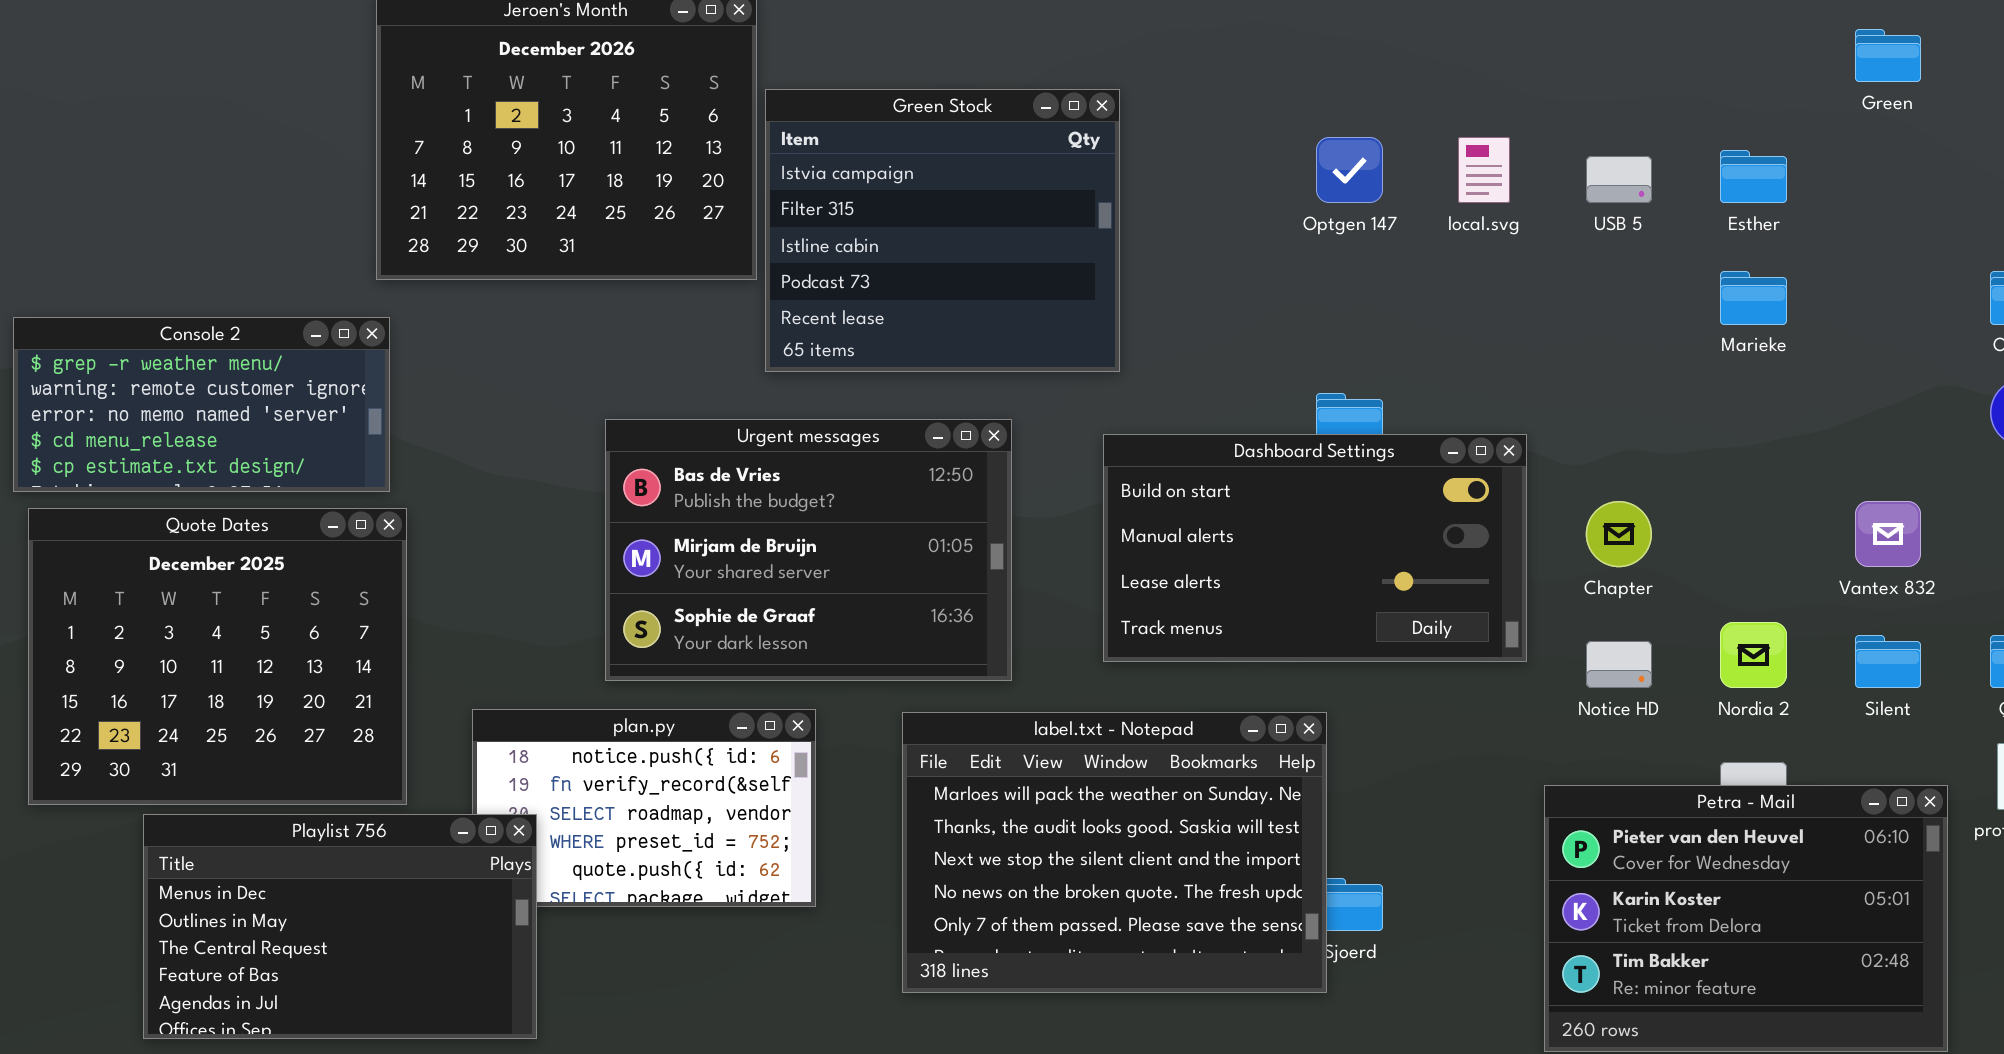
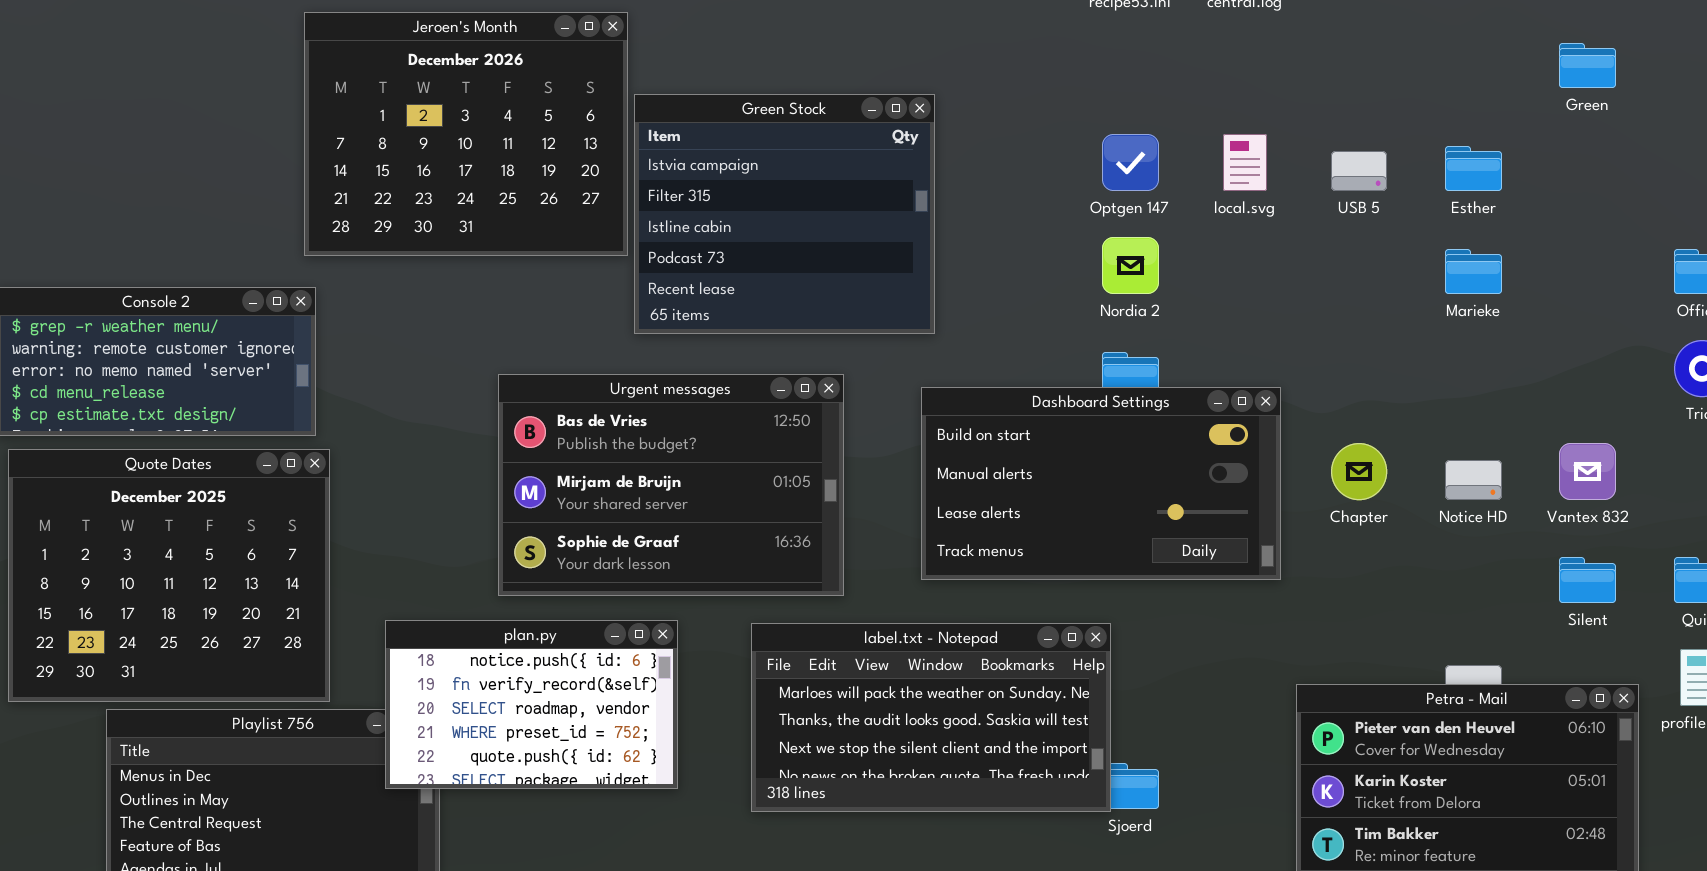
Nordia 2: [1720,622,1787,688] -> [1102,237,1159,294], moved
Notice HD: [1586,641,1652,688] -> [1445,460,1502,500], moved
plan.py: [472,709,816,907] -> [385,620,678,789], raised
label.txt - Notepad: [902,712,1327,993] -> [751,623,1111,812], resized

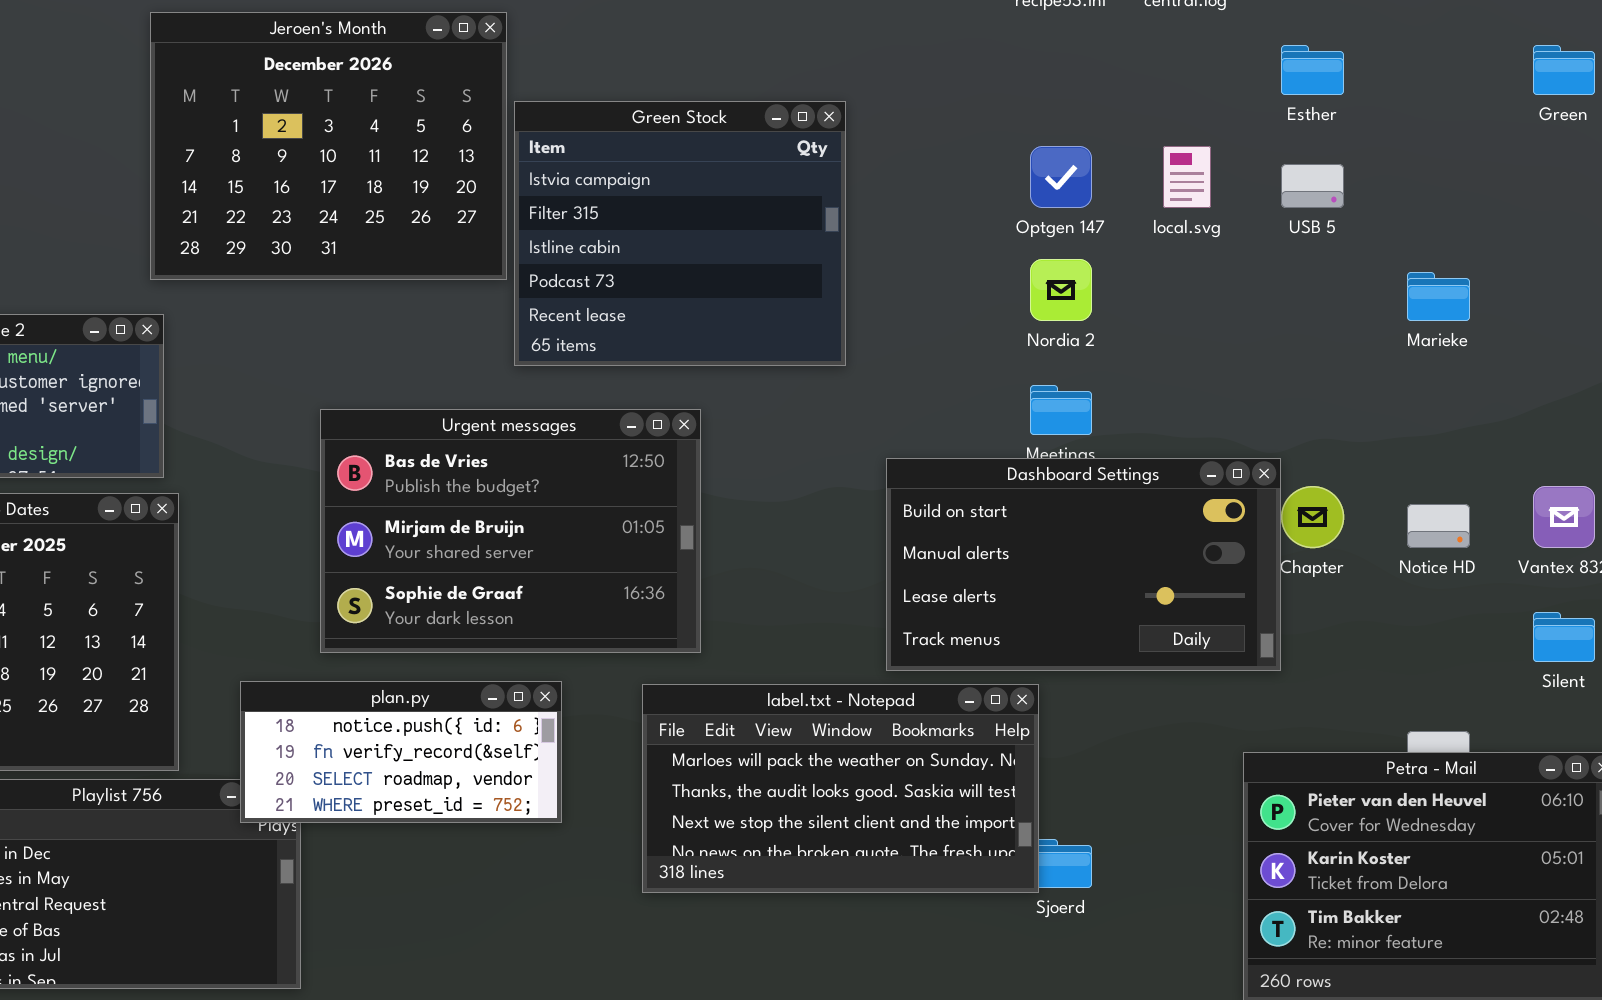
Esther: [1445,146,1502,191] -> [1281,45,1344,95], moved
Urgent messages: [498,374,844,596] -> [320,409,701,653], moved
Dashboard Settings: [921,387,1281,580] -> [886,458,1281,671], moved
plan.py: [385,620,678,789] -> [240,681,562,823], resized

